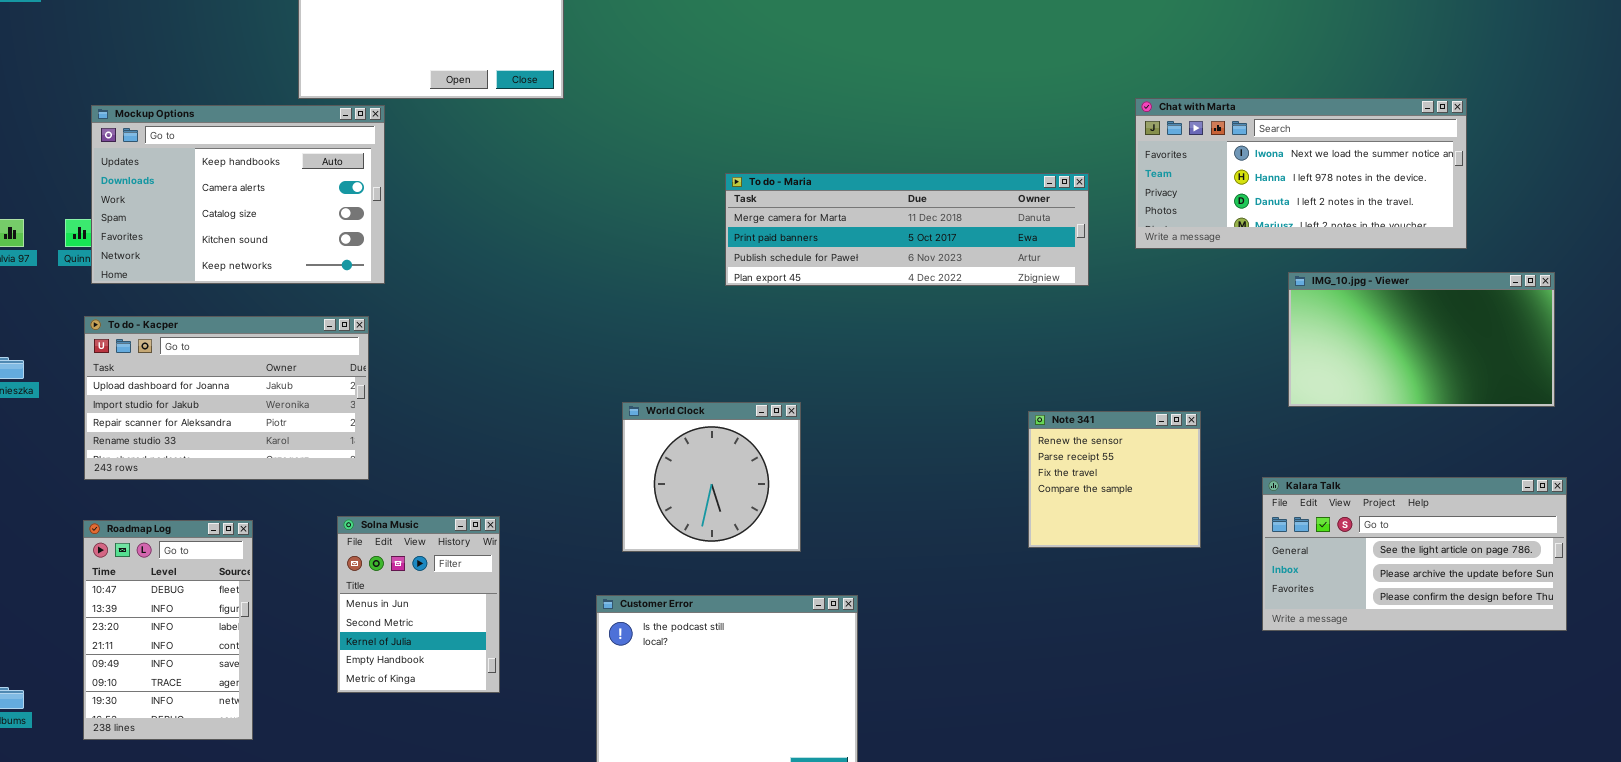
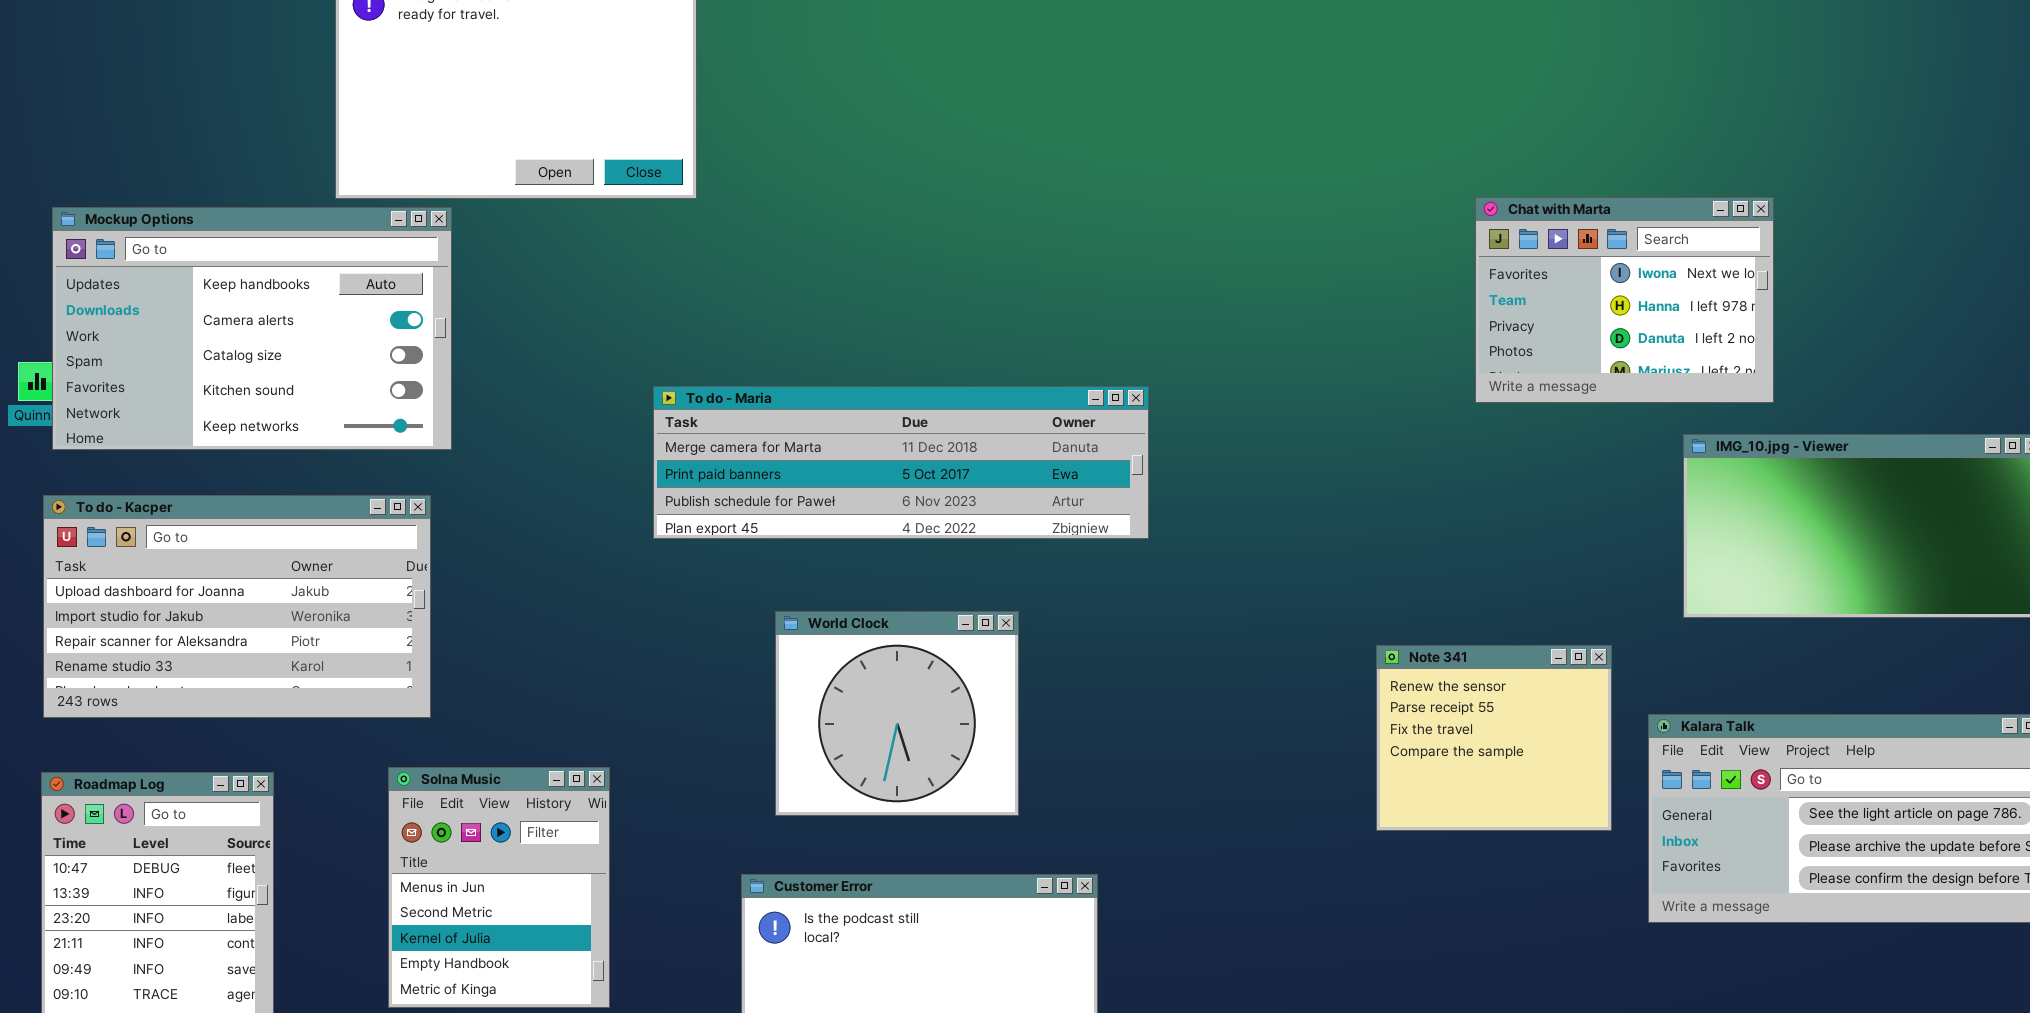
Chat with Marta: [1135,98,1467,249] -> [1475,197,1774,403], resized
To do - Maria: [725,173,1089,286] -> [653,386,1149,539], moved
Note 341: [1028,411,1201,548] -> [1376,645,1612,831], moved

